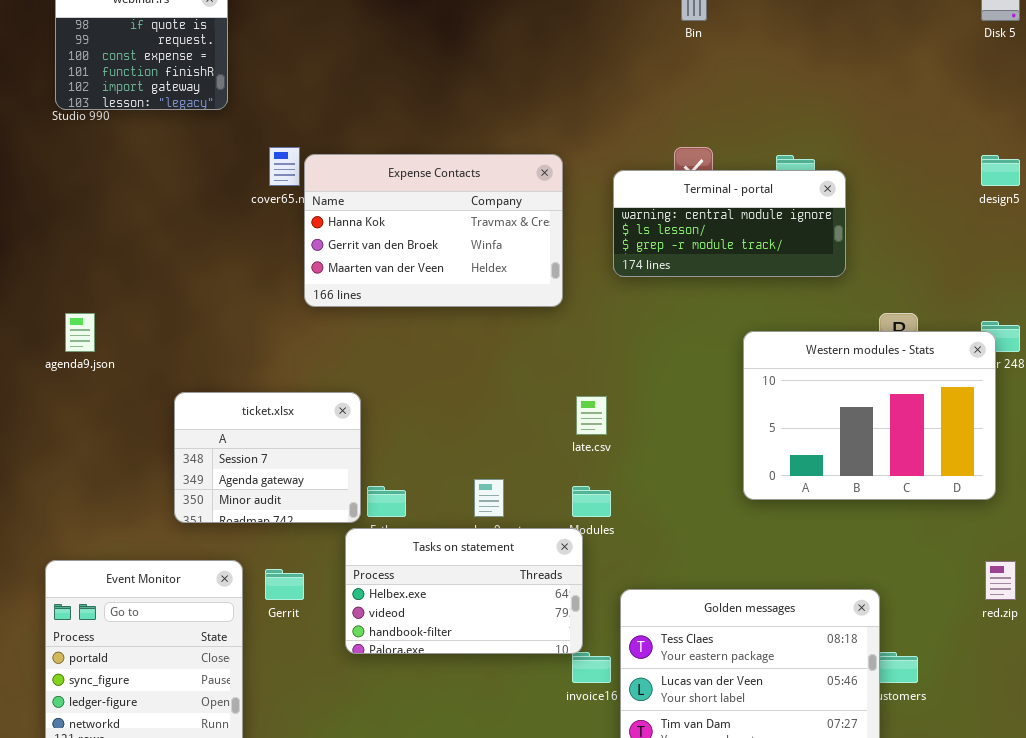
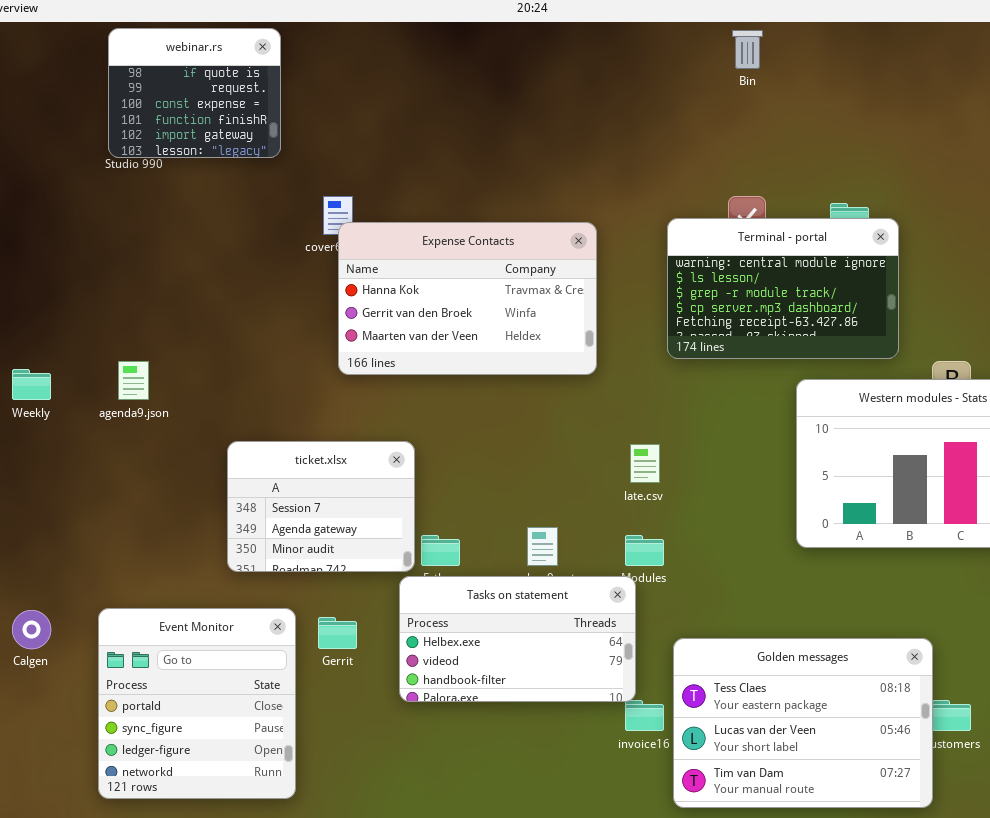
Expense Contacts: [304,154,563,307] -> [338,222,597,375], moved
Terminal - portal: [613,170,846,277] -> [667,218,899,359], resized

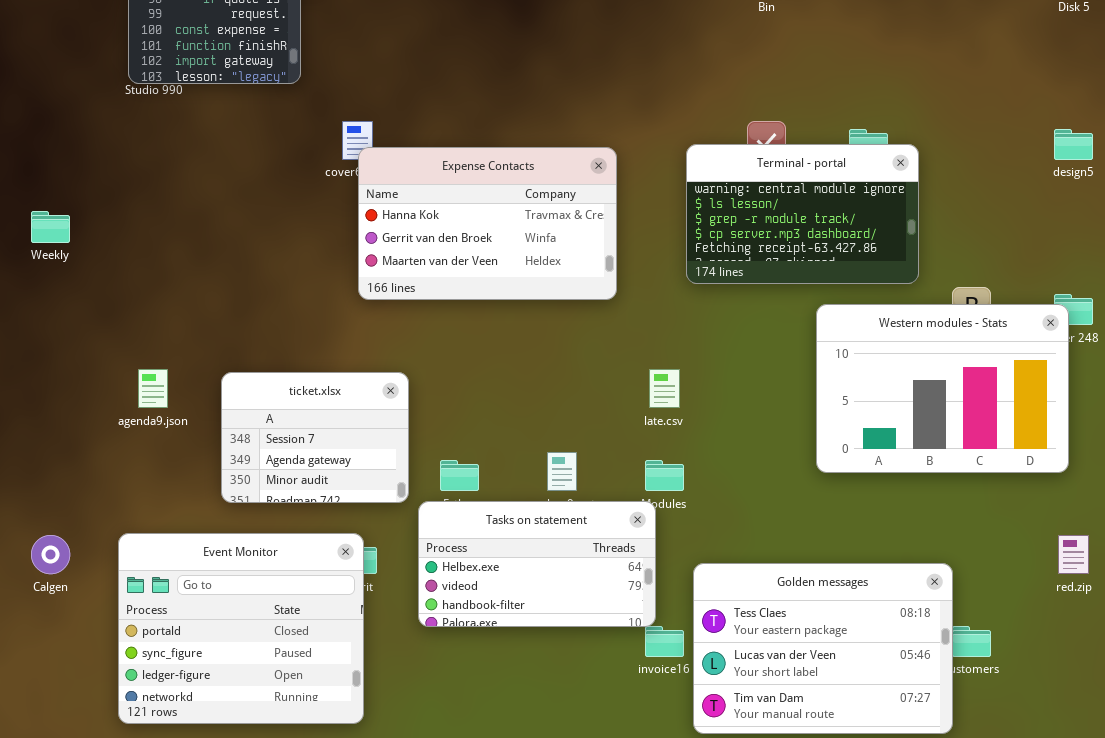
agenda9.json: [118,361,149,400] -> [138,369,168,408], moved
Weekly: [12,369,51,400] -> [31,211,70,243], moved
ticket.xlsx: [227,441,415,572] -> [221,372,409,503], moved
Event Monitor: [98,608,296,799] -> [118,533,364,724], resized

